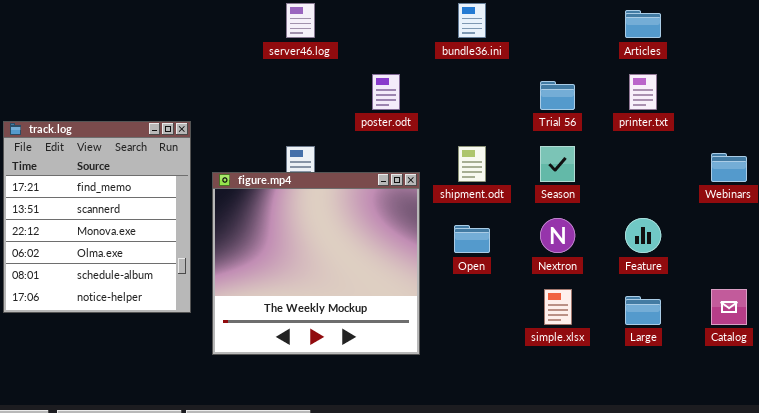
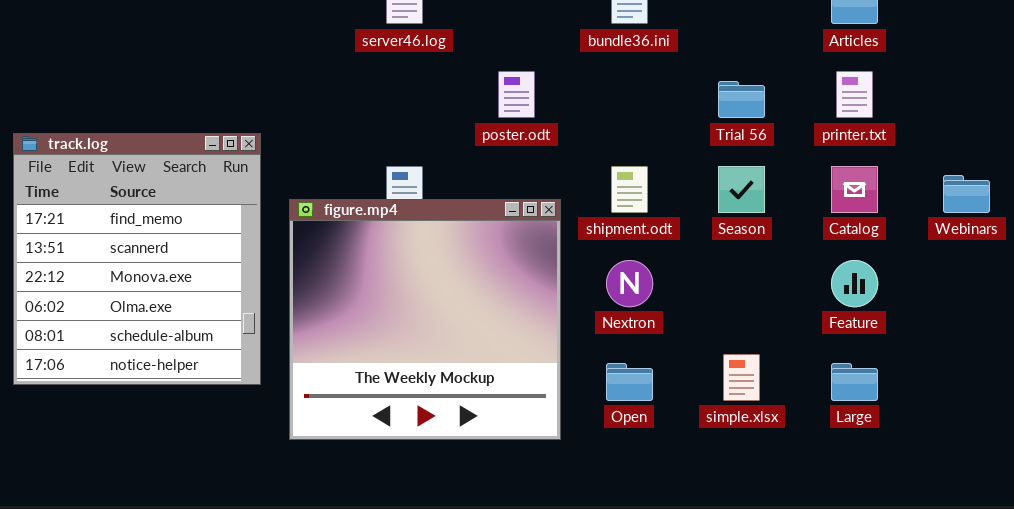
Nextron: [540,218,575,253] -> [606,260,653,307], moved
Open: [454,225,490,253] -> [606,363,653,401], moved
Catalog: [711,289,747,325] -> [831,166,878,213], moved

